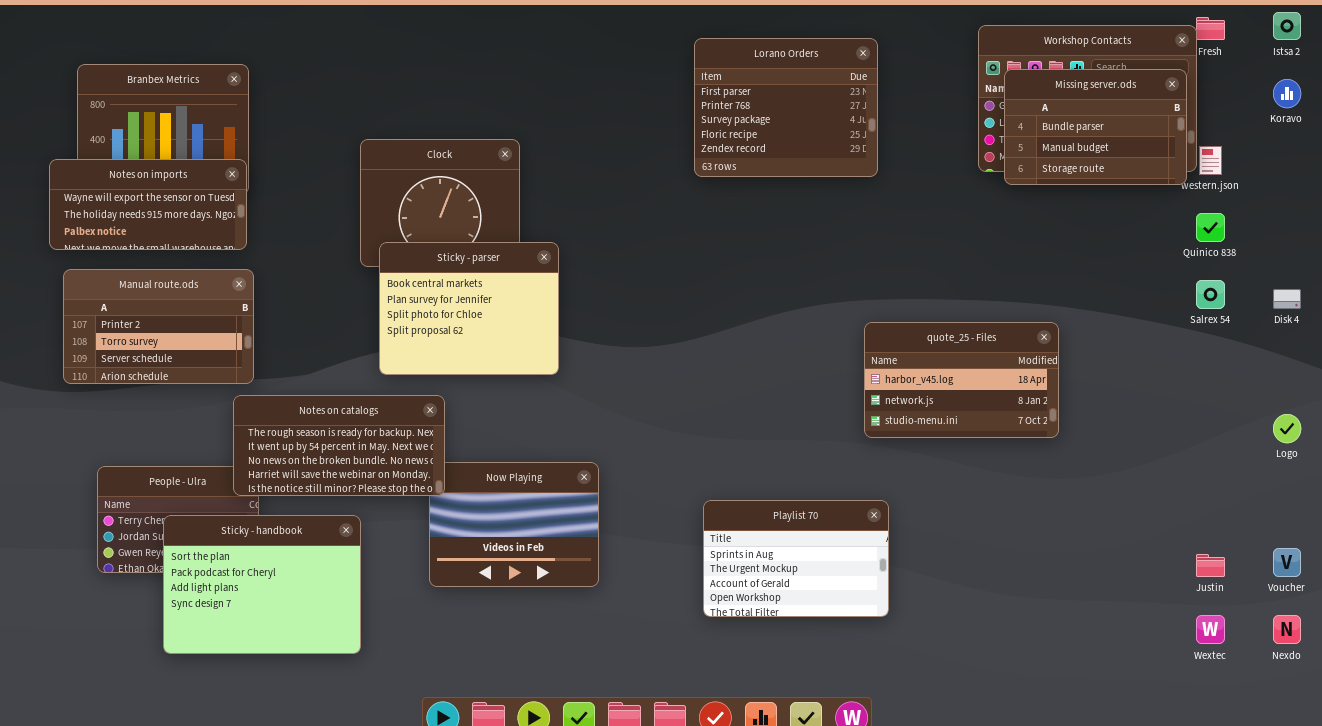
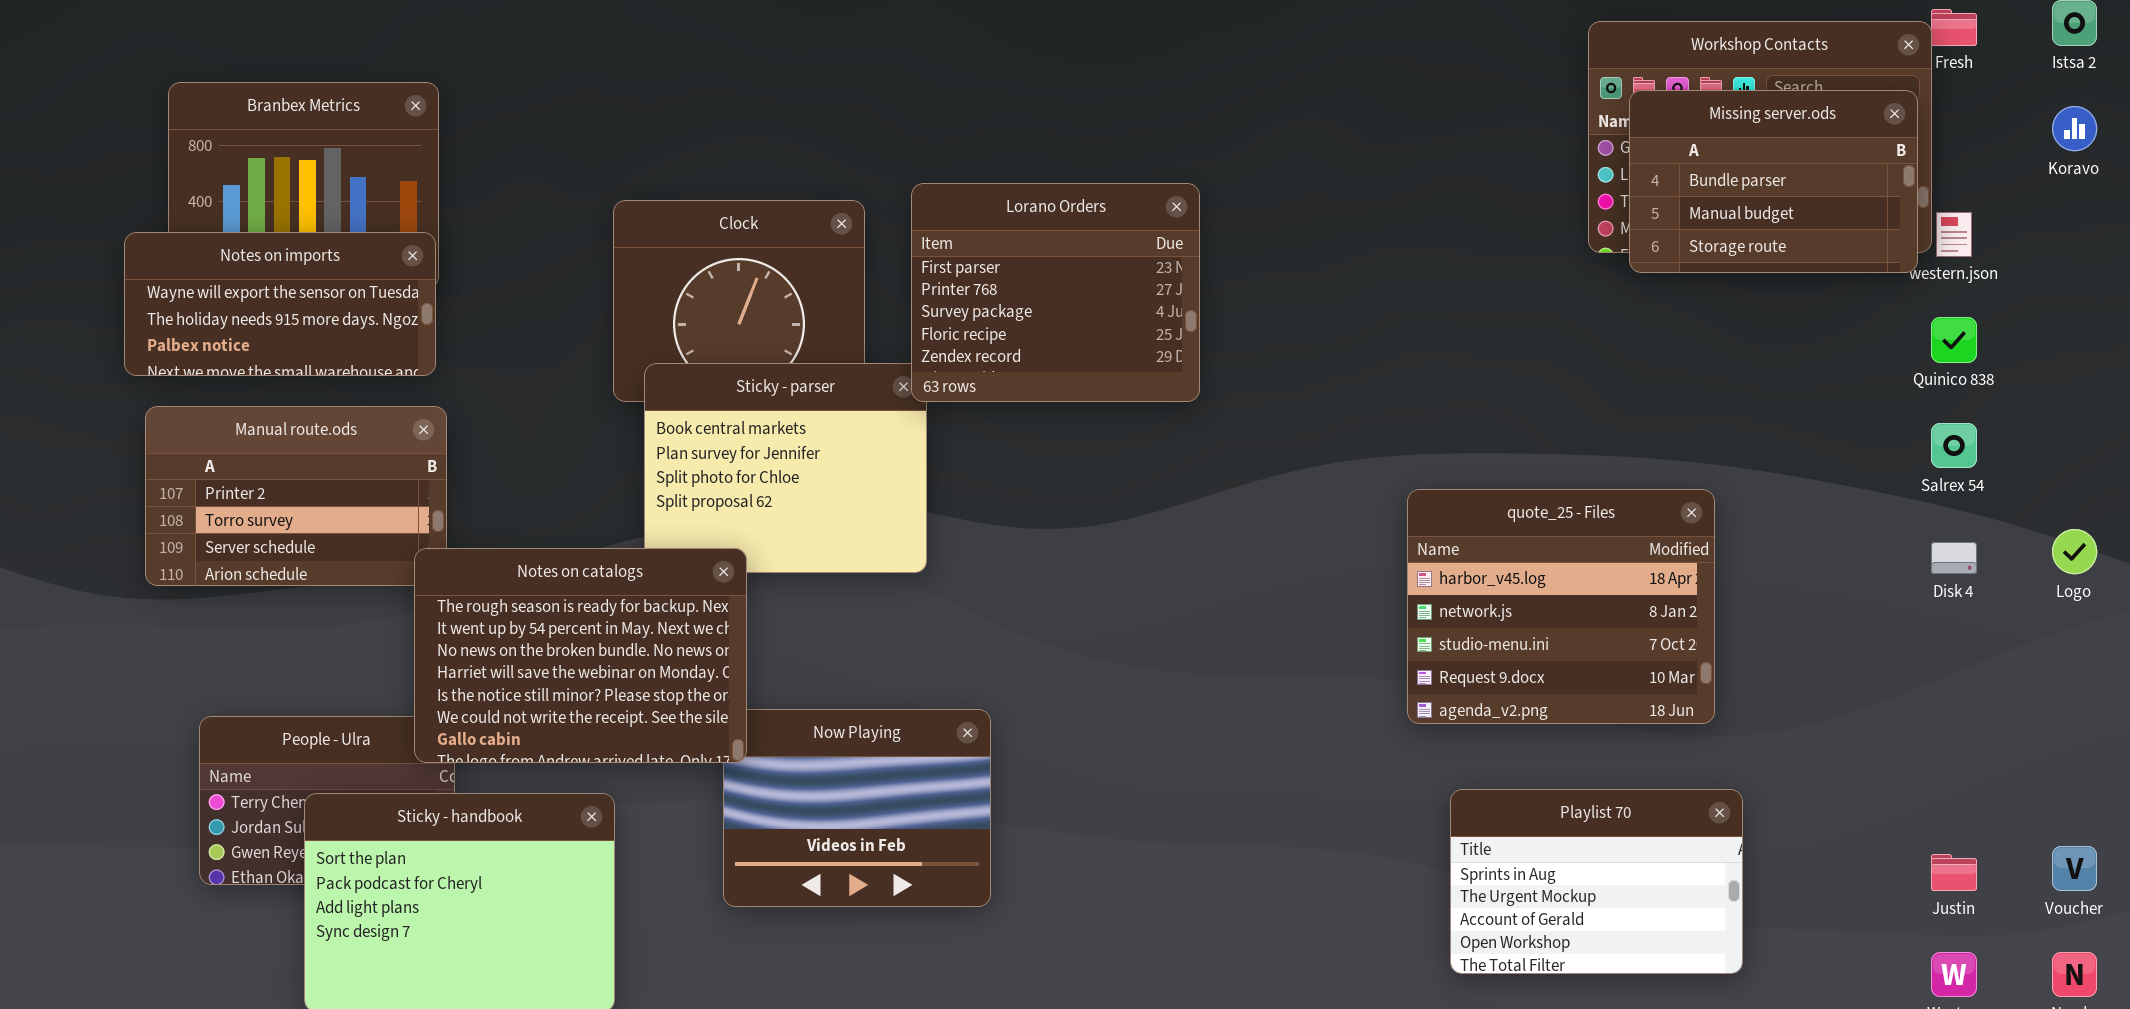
Lorano Orders: [694,38,878,177] -> [911,183,1200,402], moved
Disk 4: [1273,289,1301,309] -> [1931,542,1977,574], moved
quote_25 - Files: [864,322,1059,438] -> [1407,489,1715,724], resized
Notes on catalogs: [233,395,445,496] -> [414,548,747,763], resized
Logo: [1273,414,1301,443] -> [2052,529,2097,574], moved
Playlist 70: [703,500,889,617] -> [1450,789,1743,974], moved

